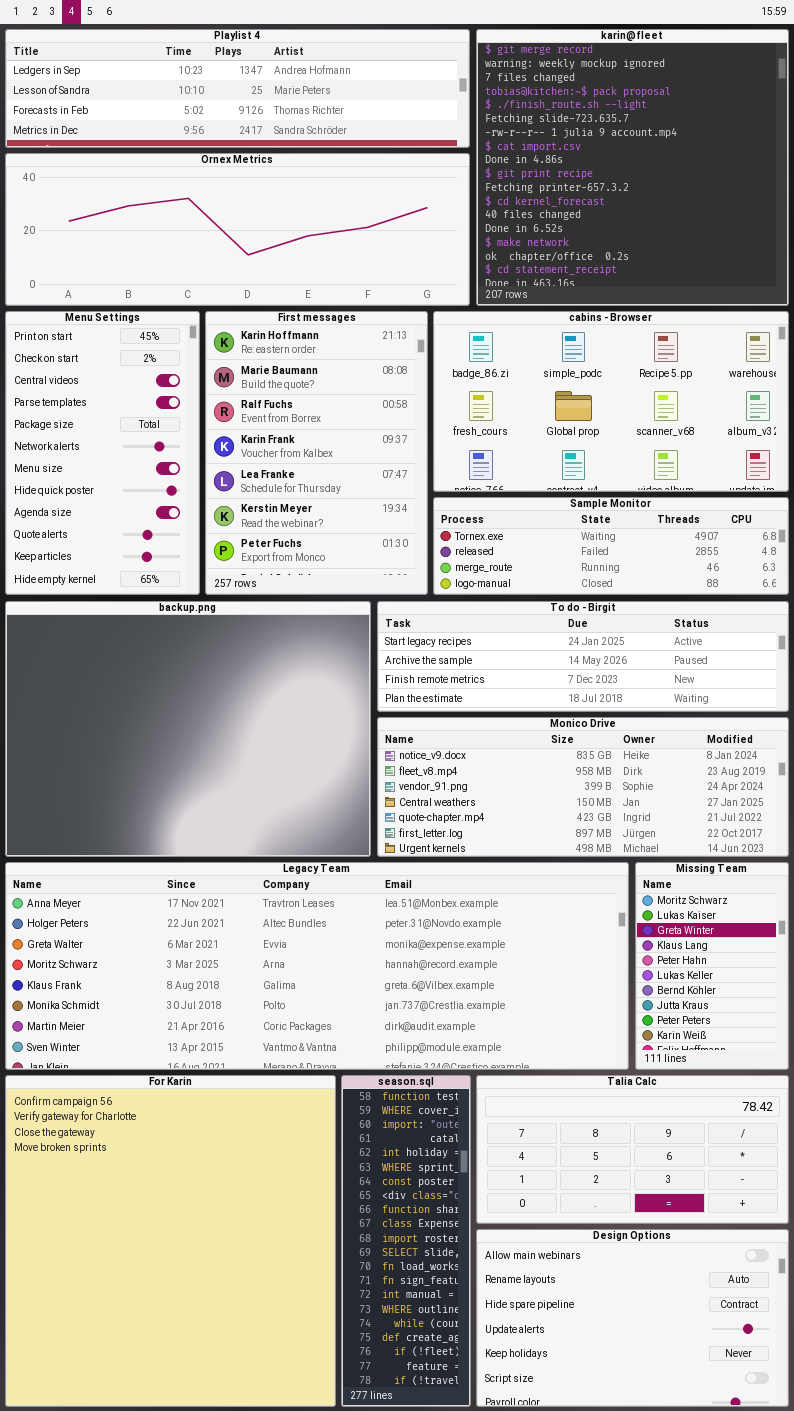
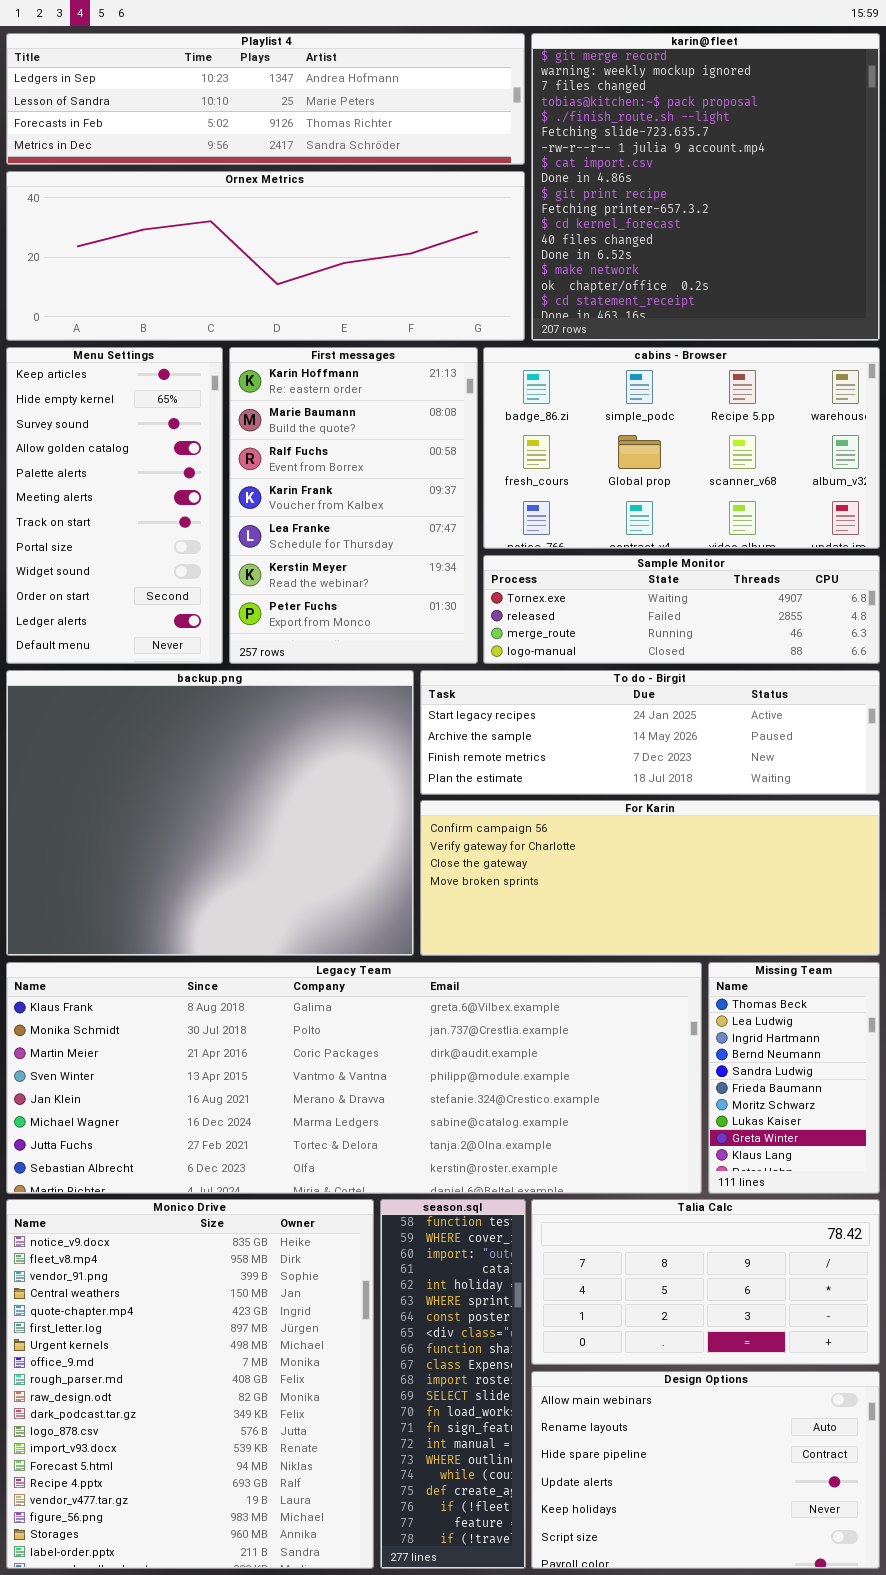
Menu Settings: [5,311,200,595] -> [6,347,223,664], scrolled down 10 rows
Monico Drive: [377,717,789,857] -> [6,1199,374,1569], moved, resized
Legacy Team: [5,862,629,1070] -> [6,962,702,1194], scrolled down 4 rows
Missing Team: [635,862,789,1070] -> [708,962,880,1194], scrolled up 6 rows
For Karin: [5,1075,336,1407] -> [420,800,880,956], moved, resized

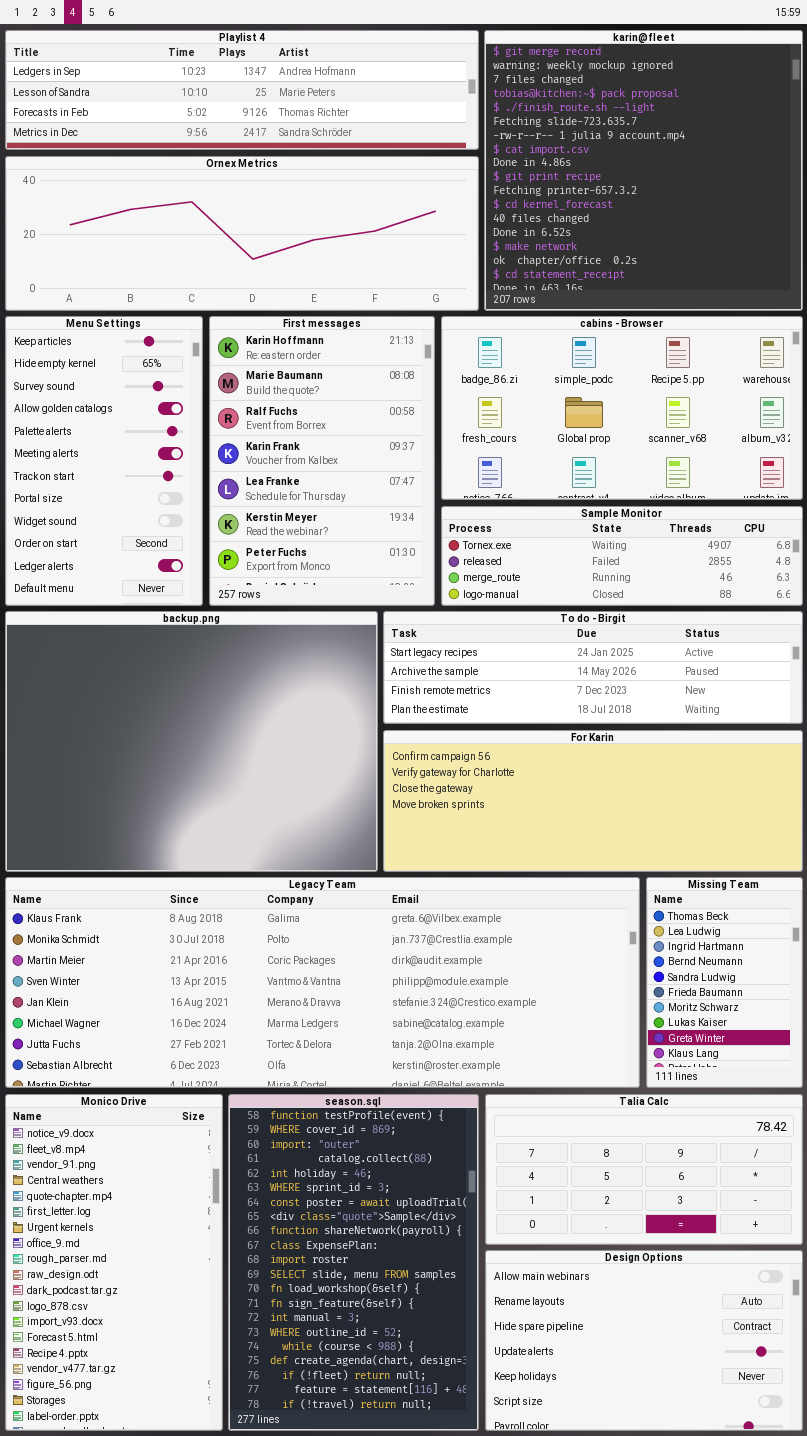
Monico Drive: [6,1199,374,1569] -> [5,1094,223,1431], resized
season.sql: [380,1199,526,1569] -> [228,1094,479,1431], resized

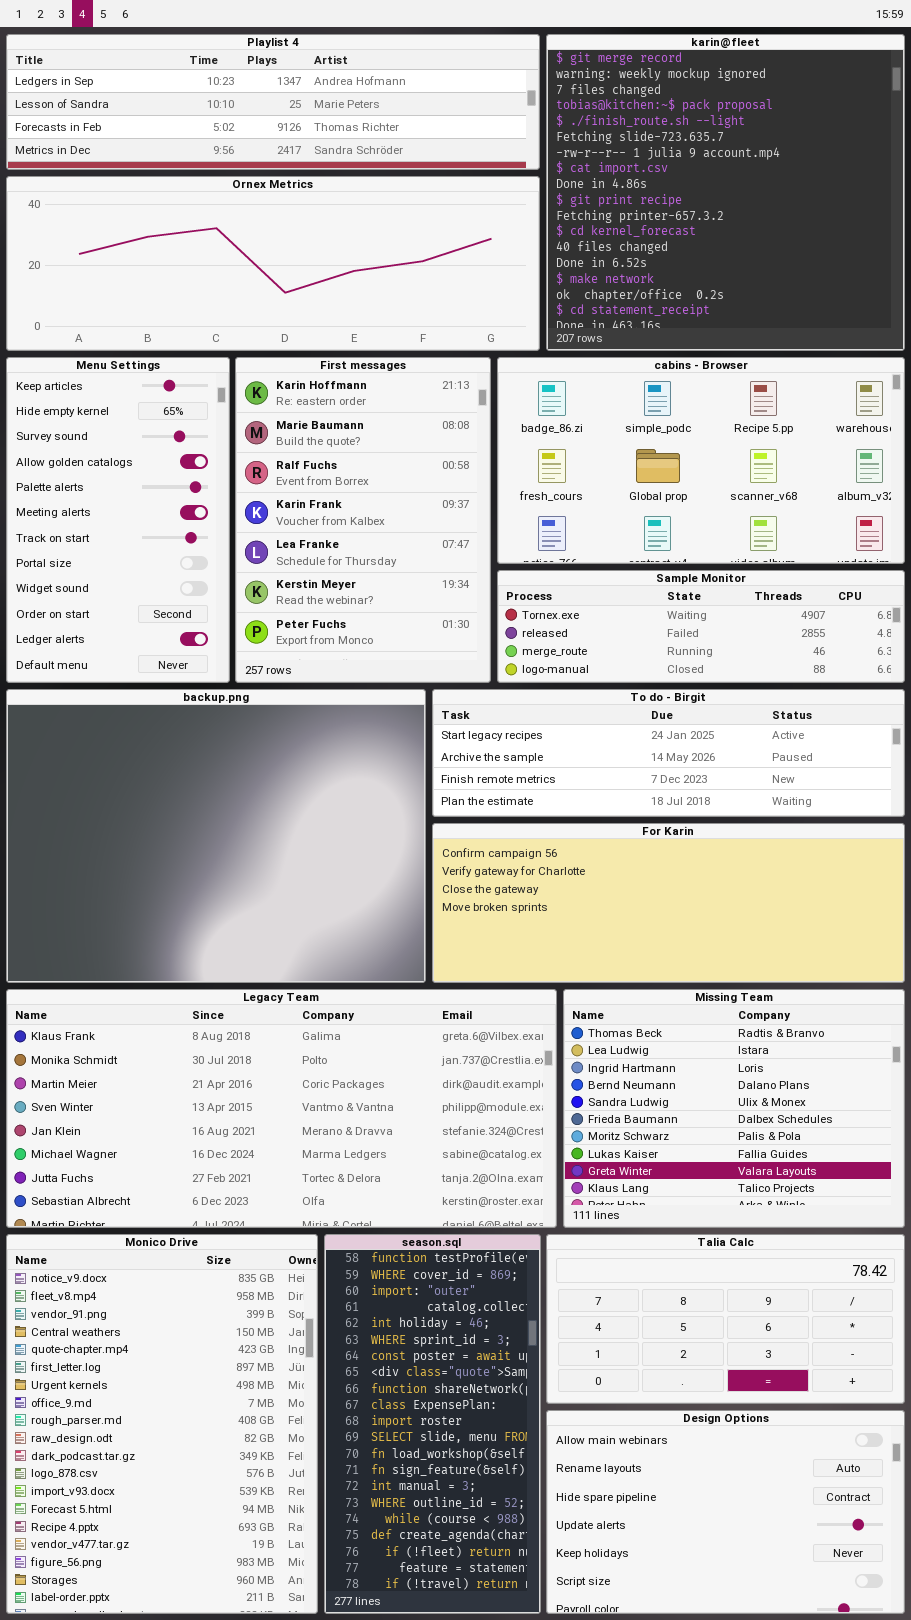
Legacy Team: [5,877,640,1088] -> [6,989,557,1228], resized
Missing Team: [646,877,803,1088] -> [563,989,905,1228], resized
Monico Drive: [5,1094,223,1431] -> [6,1234,318,1614], resized
season.sql: [228,1094,479,1431] -> [324,1234,541,1614], resized

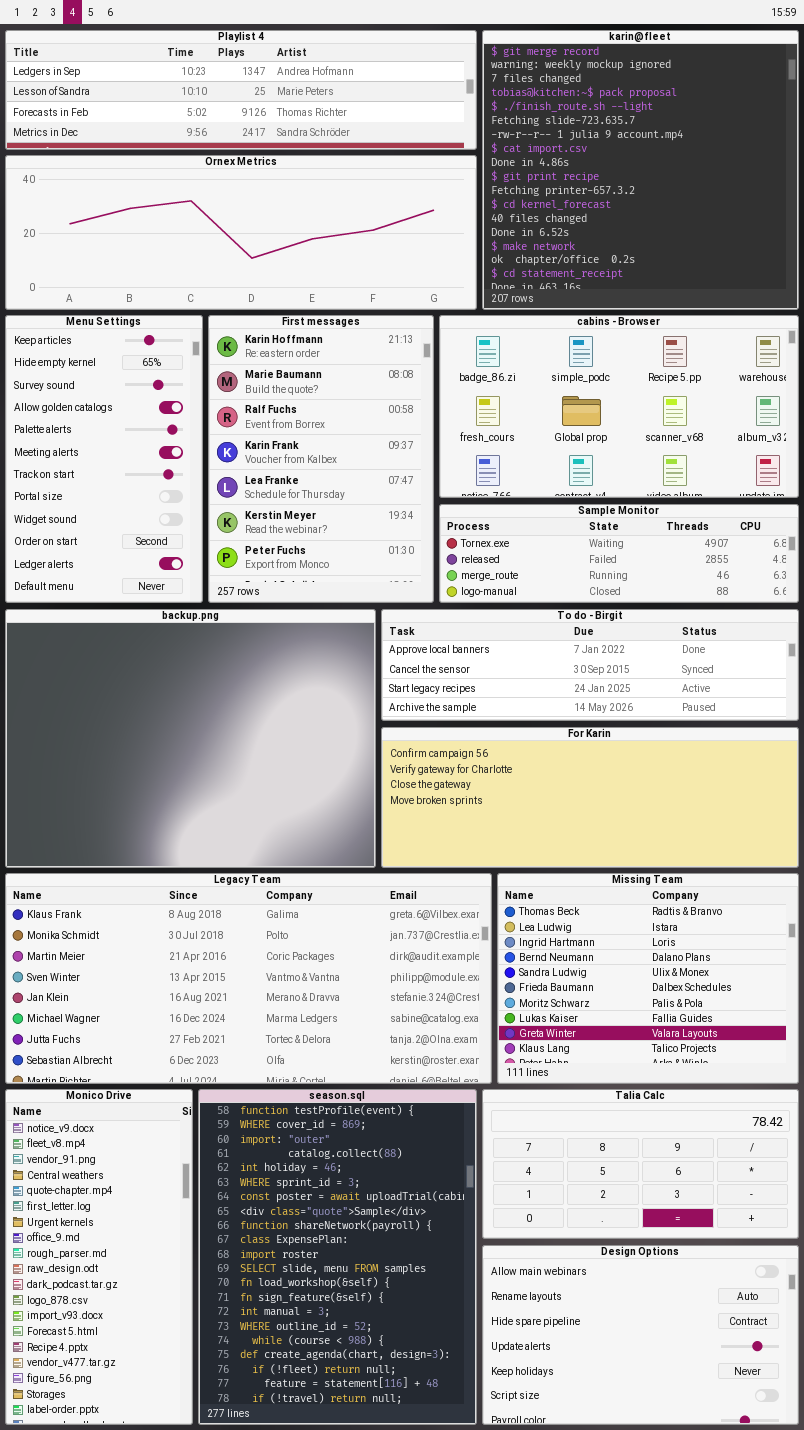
To do - Birgit: [432,689,905,817] -> [381,609,799,721], scrolled up 2 rows
Monico Drive: [6,1234,318,1614] -> [5,1089,193,1425], resized
season.sql: [324,1234,541,1614] -> [198,1089,477,1425], resized

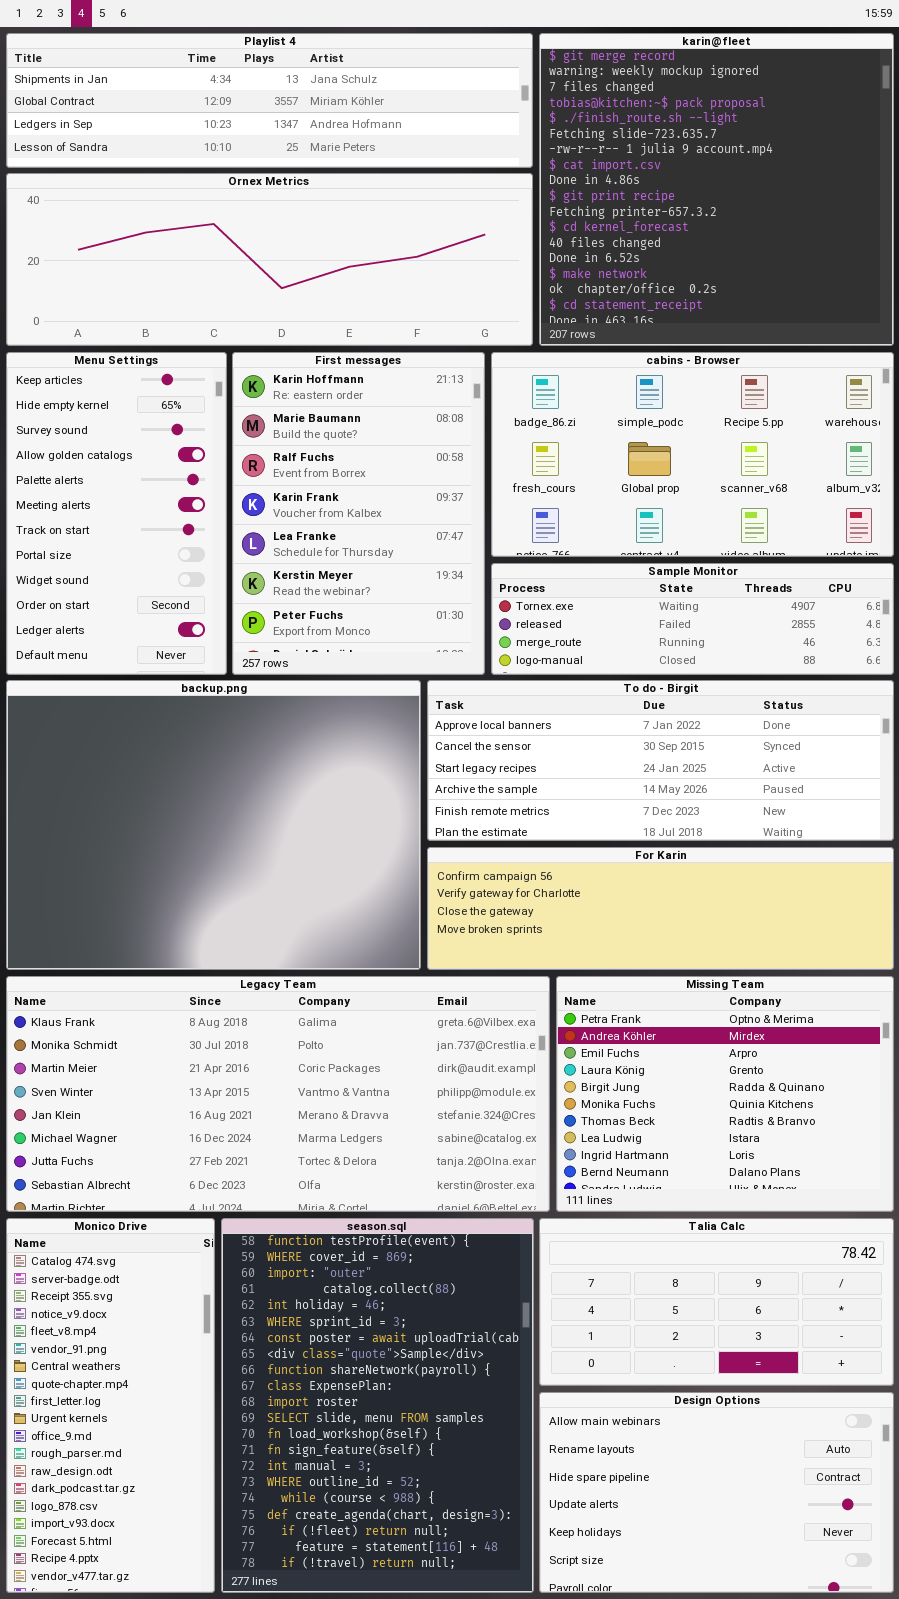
Playlist 4: [5,30,477,150] -> [6,33,533,168], scrolled up 2 rows
To do - Birgit: [381,609,799,721] -> [427,680,894,841], resized
For Karin: [381,727,799,868] -> [427,847,894,970], resized
Missing Team: [497,873,799,1084] -> [556,976,894,1212], scrolled up 6 rows
Monico Drive: [5,1089,193,1425] -> [6,1218,215,1593], scrolled up 3 rows

